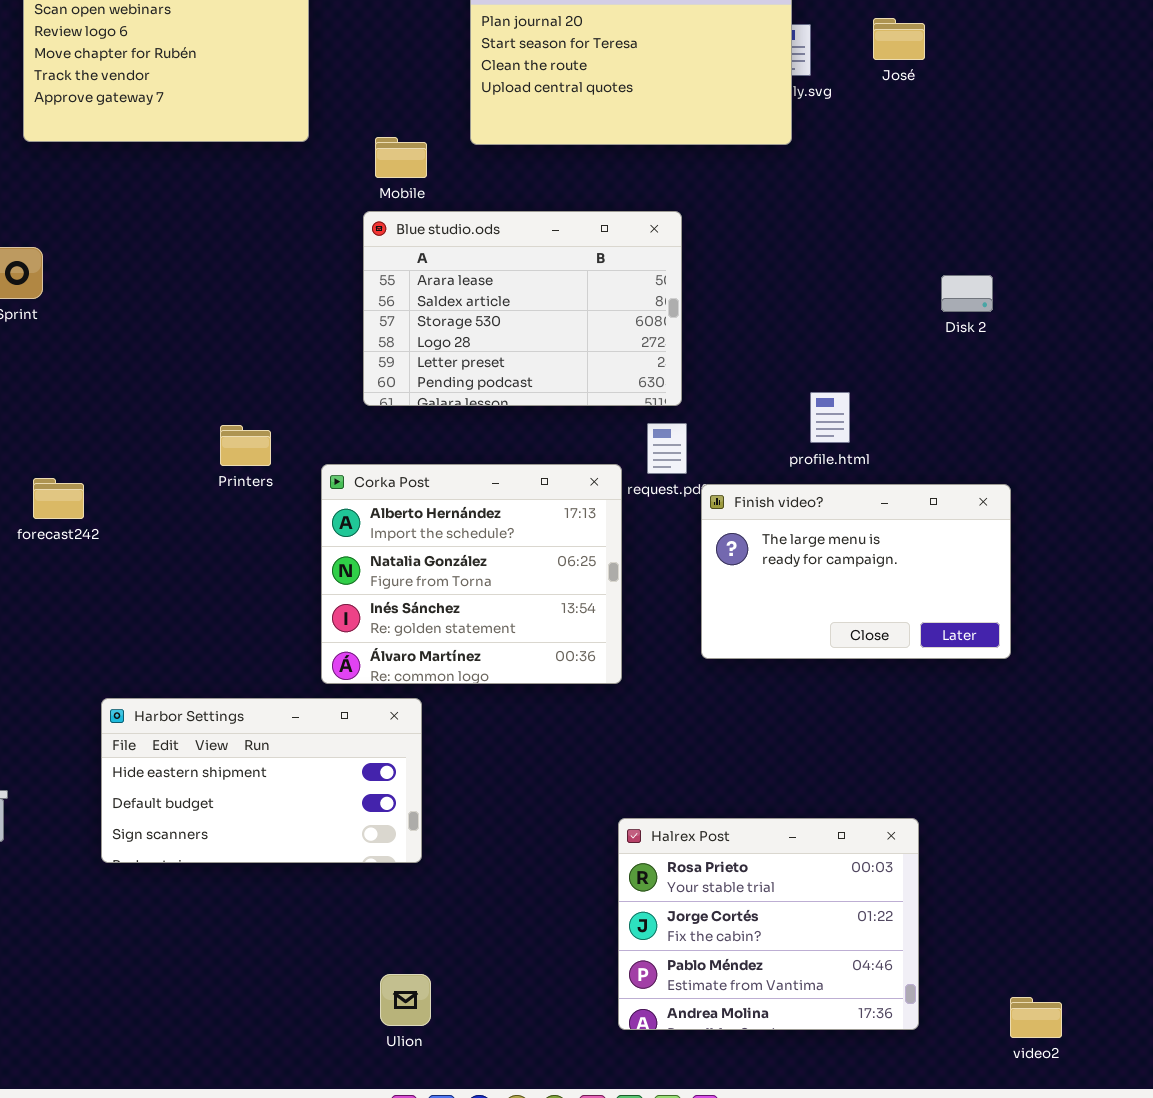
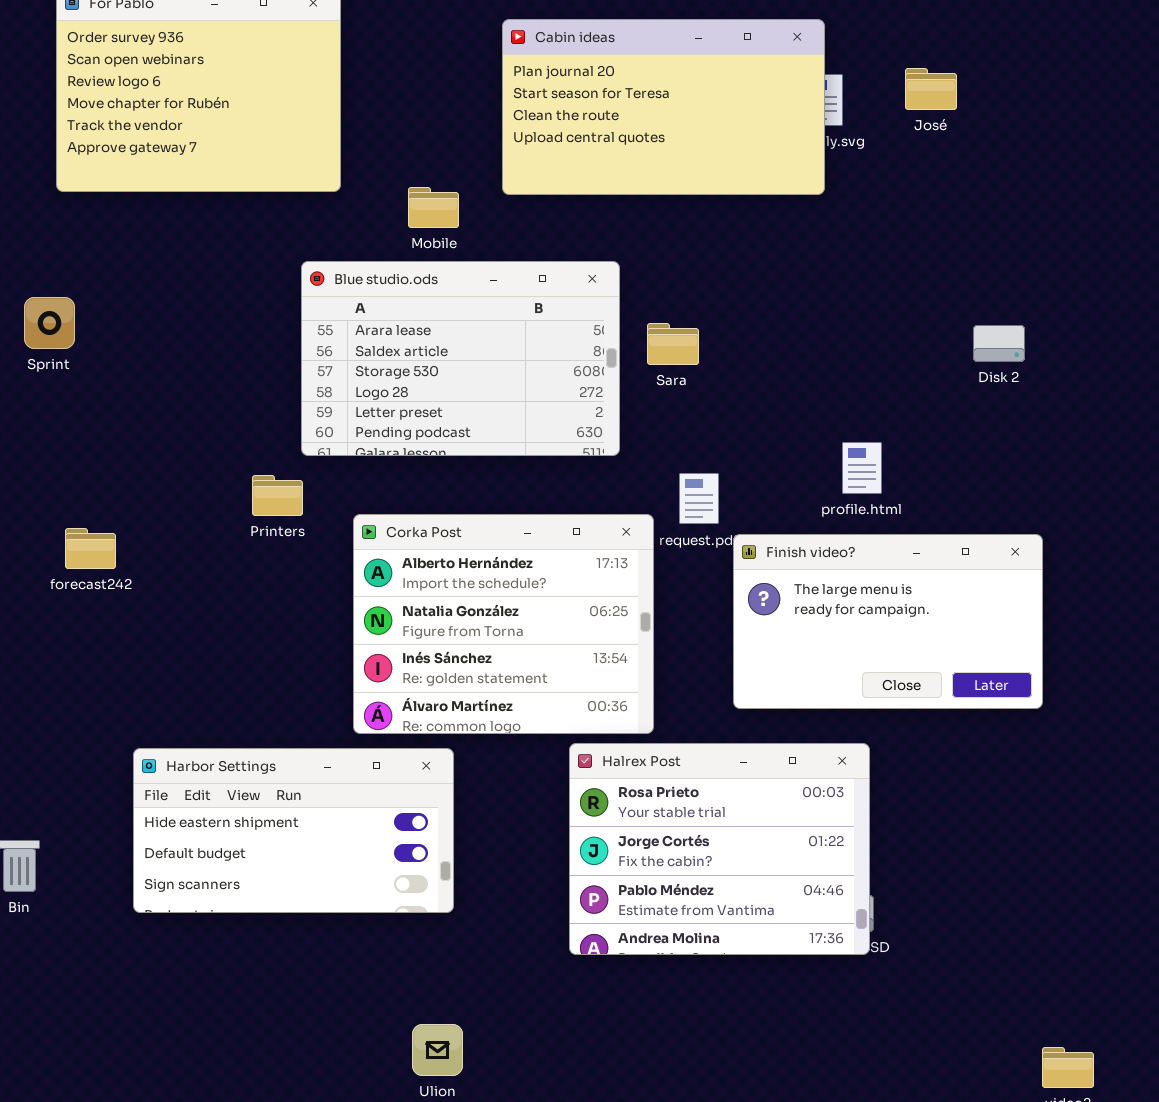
Blue studio.ods: [363,211,682,406] -> [301,261,620,456], moved
Halrex Post: [618,818,919,1030] -> [569,743,870,955], moved

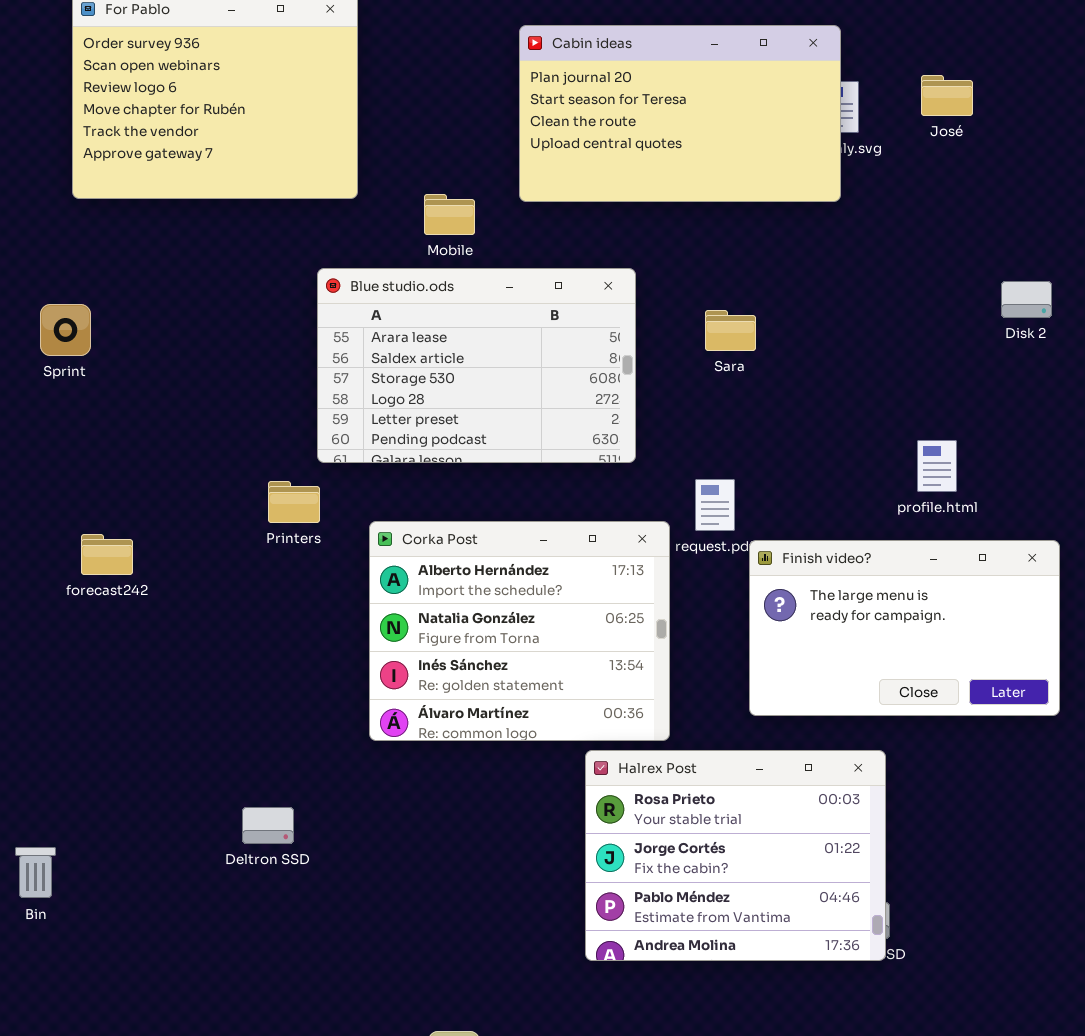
Sara: [647,323,699,365] -> [705,310,756,351], moved
Disk 2: [973,325,1025,362] -> [1001,281,1052,318], moved
profile.html: [842,442,882,494] -> [917,440,957,492], moved
Harbor Settings: [133,748,454,913] -> none, closed

